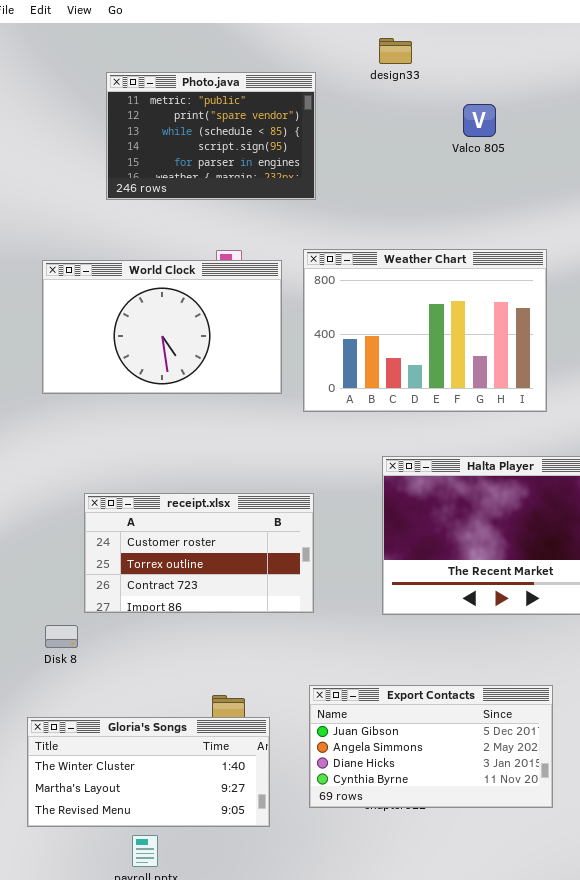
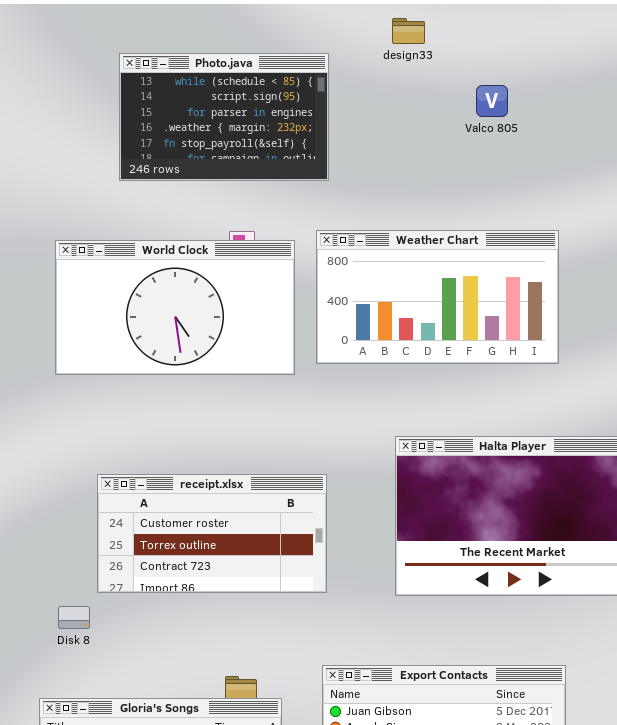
Photo.java: [106,72,316,200] -> [119,53,329,181], scrolled down 2 rows
Weather Chart: [303,249,547,412] -> [316,230,559,364], resized

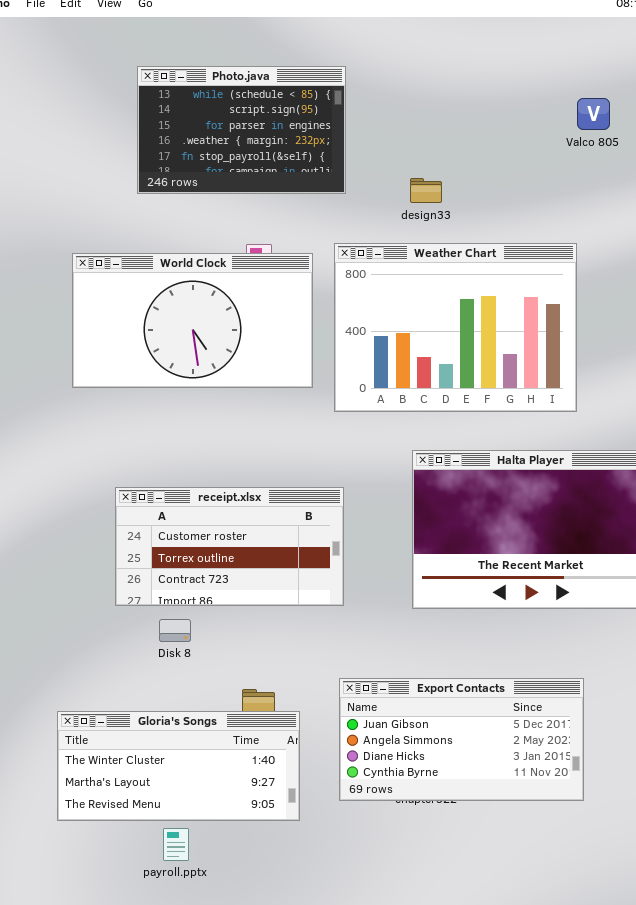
design33: [392,18,425,44] -> [410,178,442,203], moved
Valco 805: [476,85,508,117] -> [577,98,610,130], moved
Weather Chart: [316,230,559,364] -> [334,243,577,412], resized
Disk 8: [58,606,90,629] -> [159,619,191,642], moved

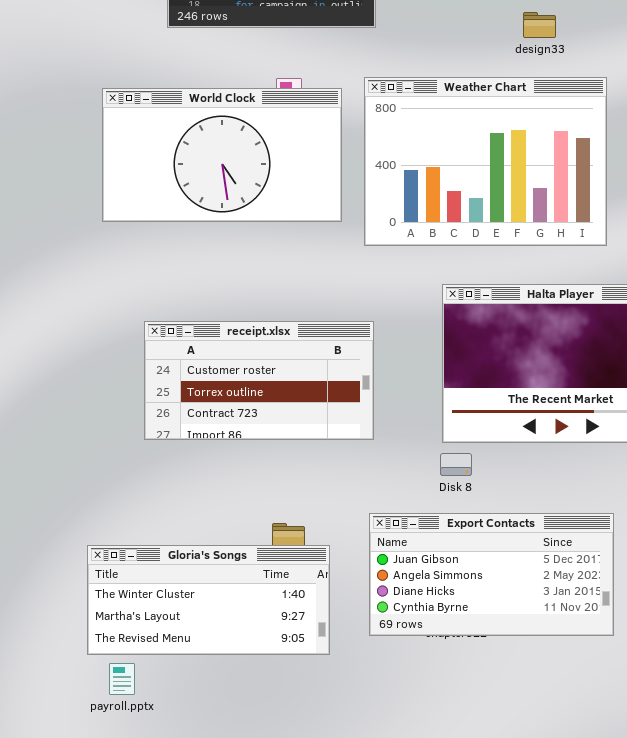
design33: [410,178,442,203] -> [523,12,556,38], moved
Disk 8: [159,619,191,642] -> [440,453,472,476], moved
payroll.pptx: [163,828,189,861] -> [109,663,135,695], moved

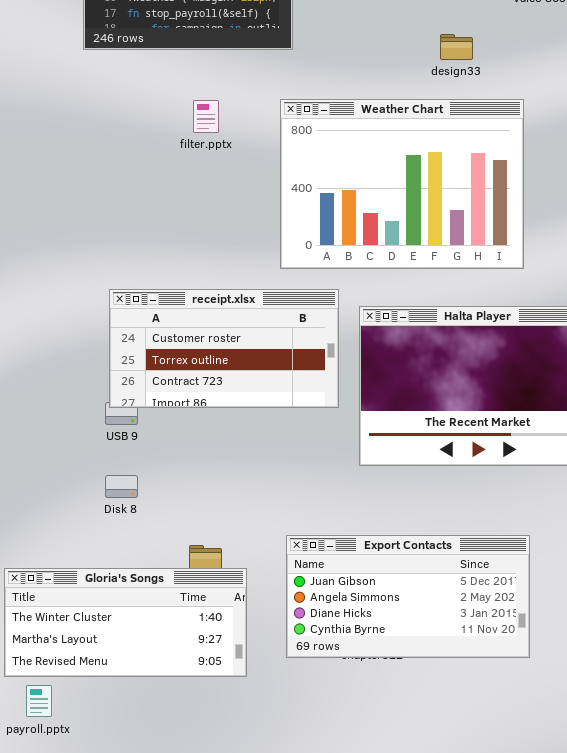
World Clock: [102,88,342,222] -> none, closed
receipt.xlsx: [144,321,374,440] -> [109,289,339,408], moved
Disk 8: [440,453,472,476] -> [105,475,138,498], moved

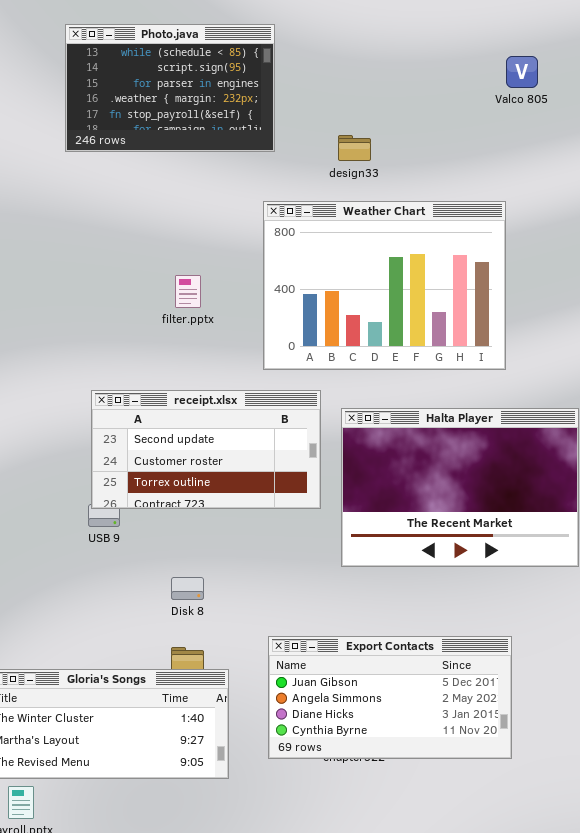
design33: [440,34,473,60] -> [338,135,371,161], moved
filter.pptx: [193,100,219,133] -> [175,275,201,308], moved
receipt.xlsx: [109,289,339,408] -> [91,390,321,509], scrolled up 1 row
Disk 8: [105,475,138,498] -> [171,577,204,600], moved

